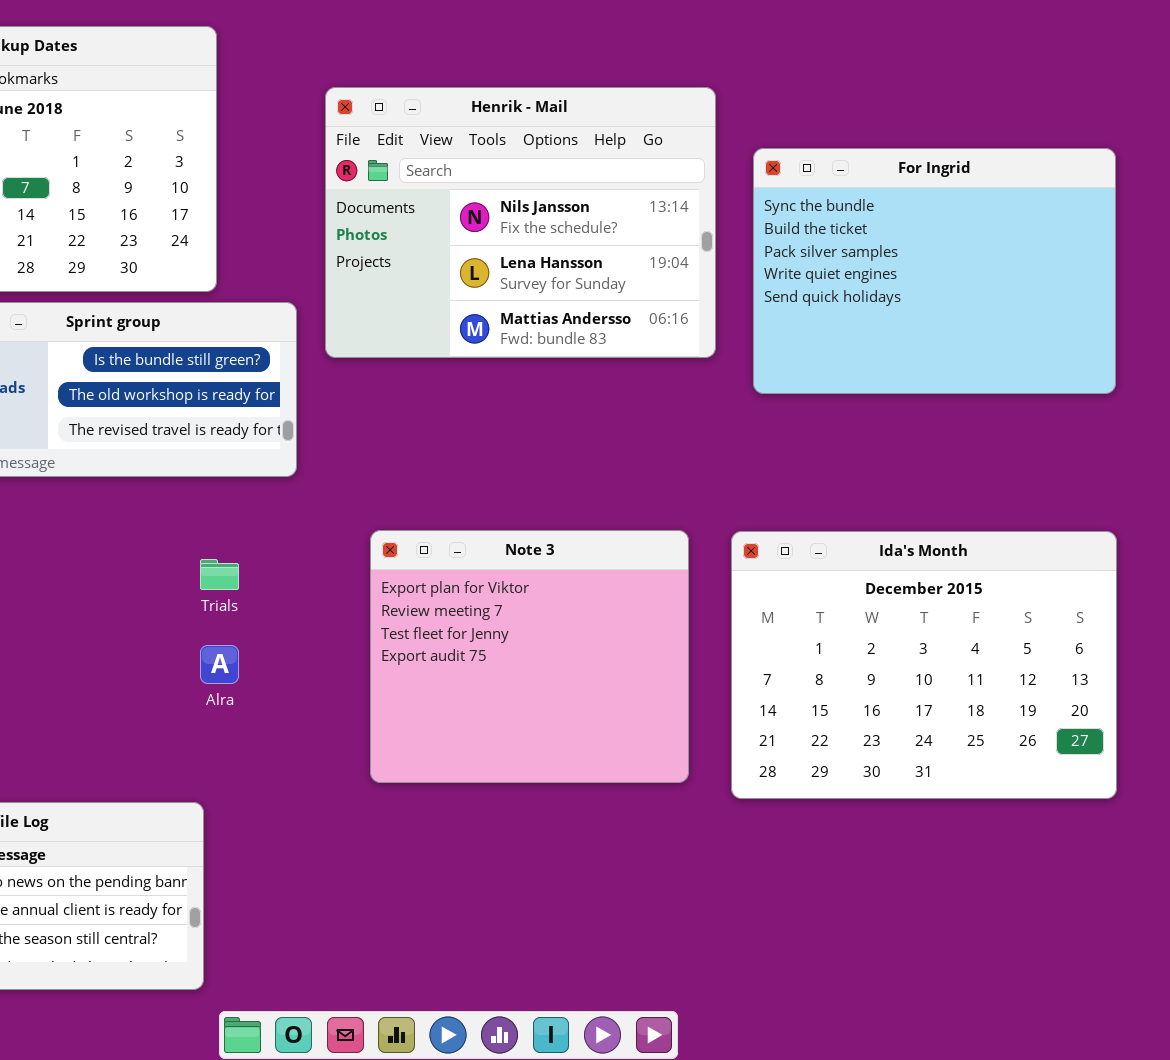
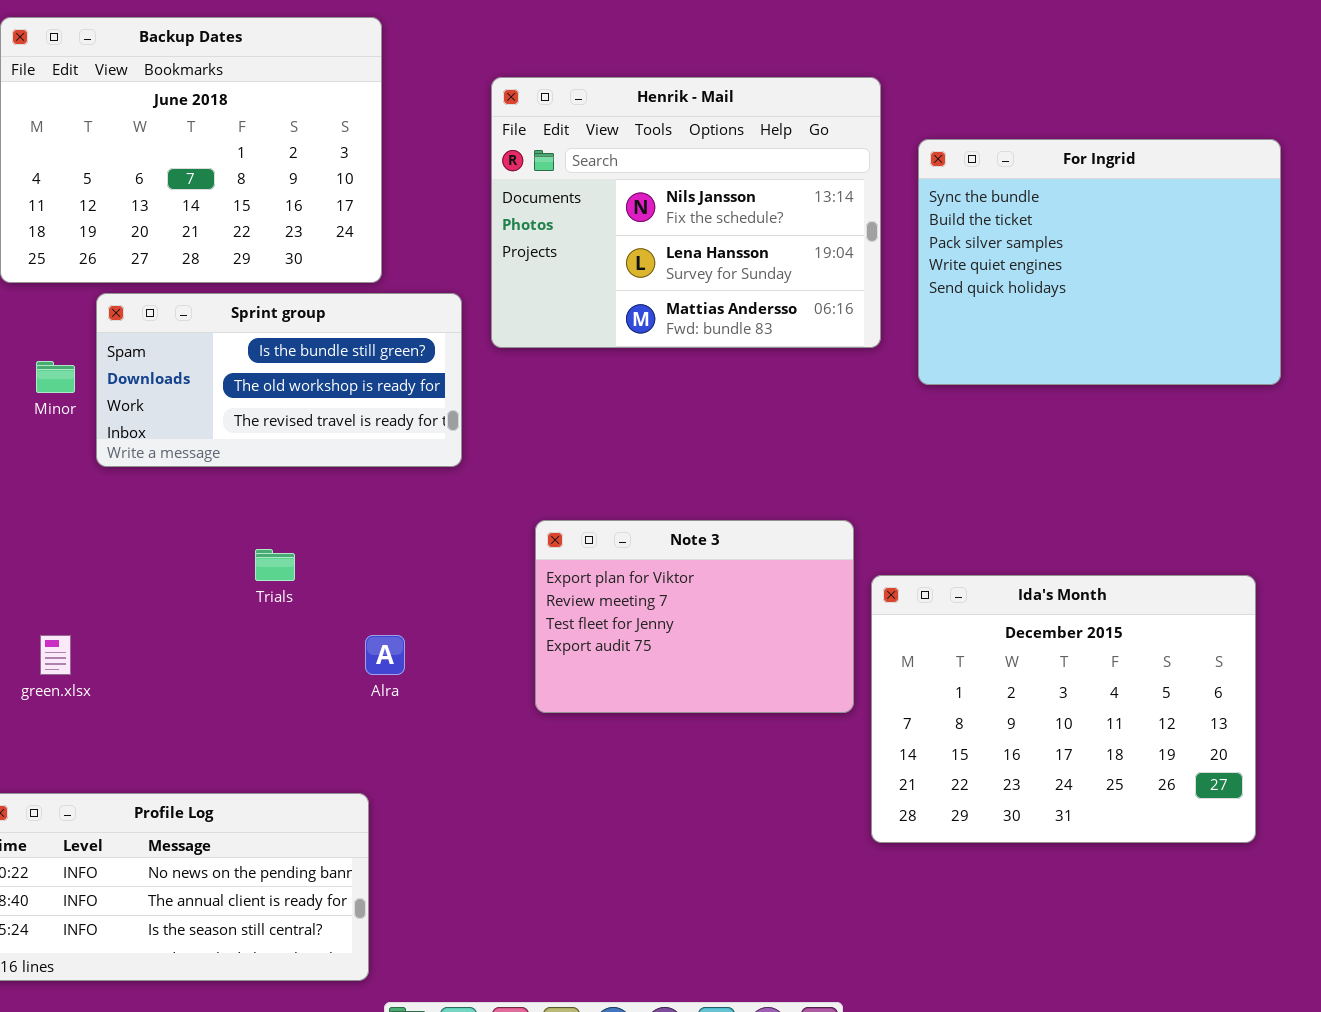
Note 3: [370,530,689,783] -> [535,520,854,713], resized
Ida's Month: [731,531,1117,799] -> [871,575,1256,843], moved
Trials: [200,559,239,590] -> [255,549,295,581], moved

